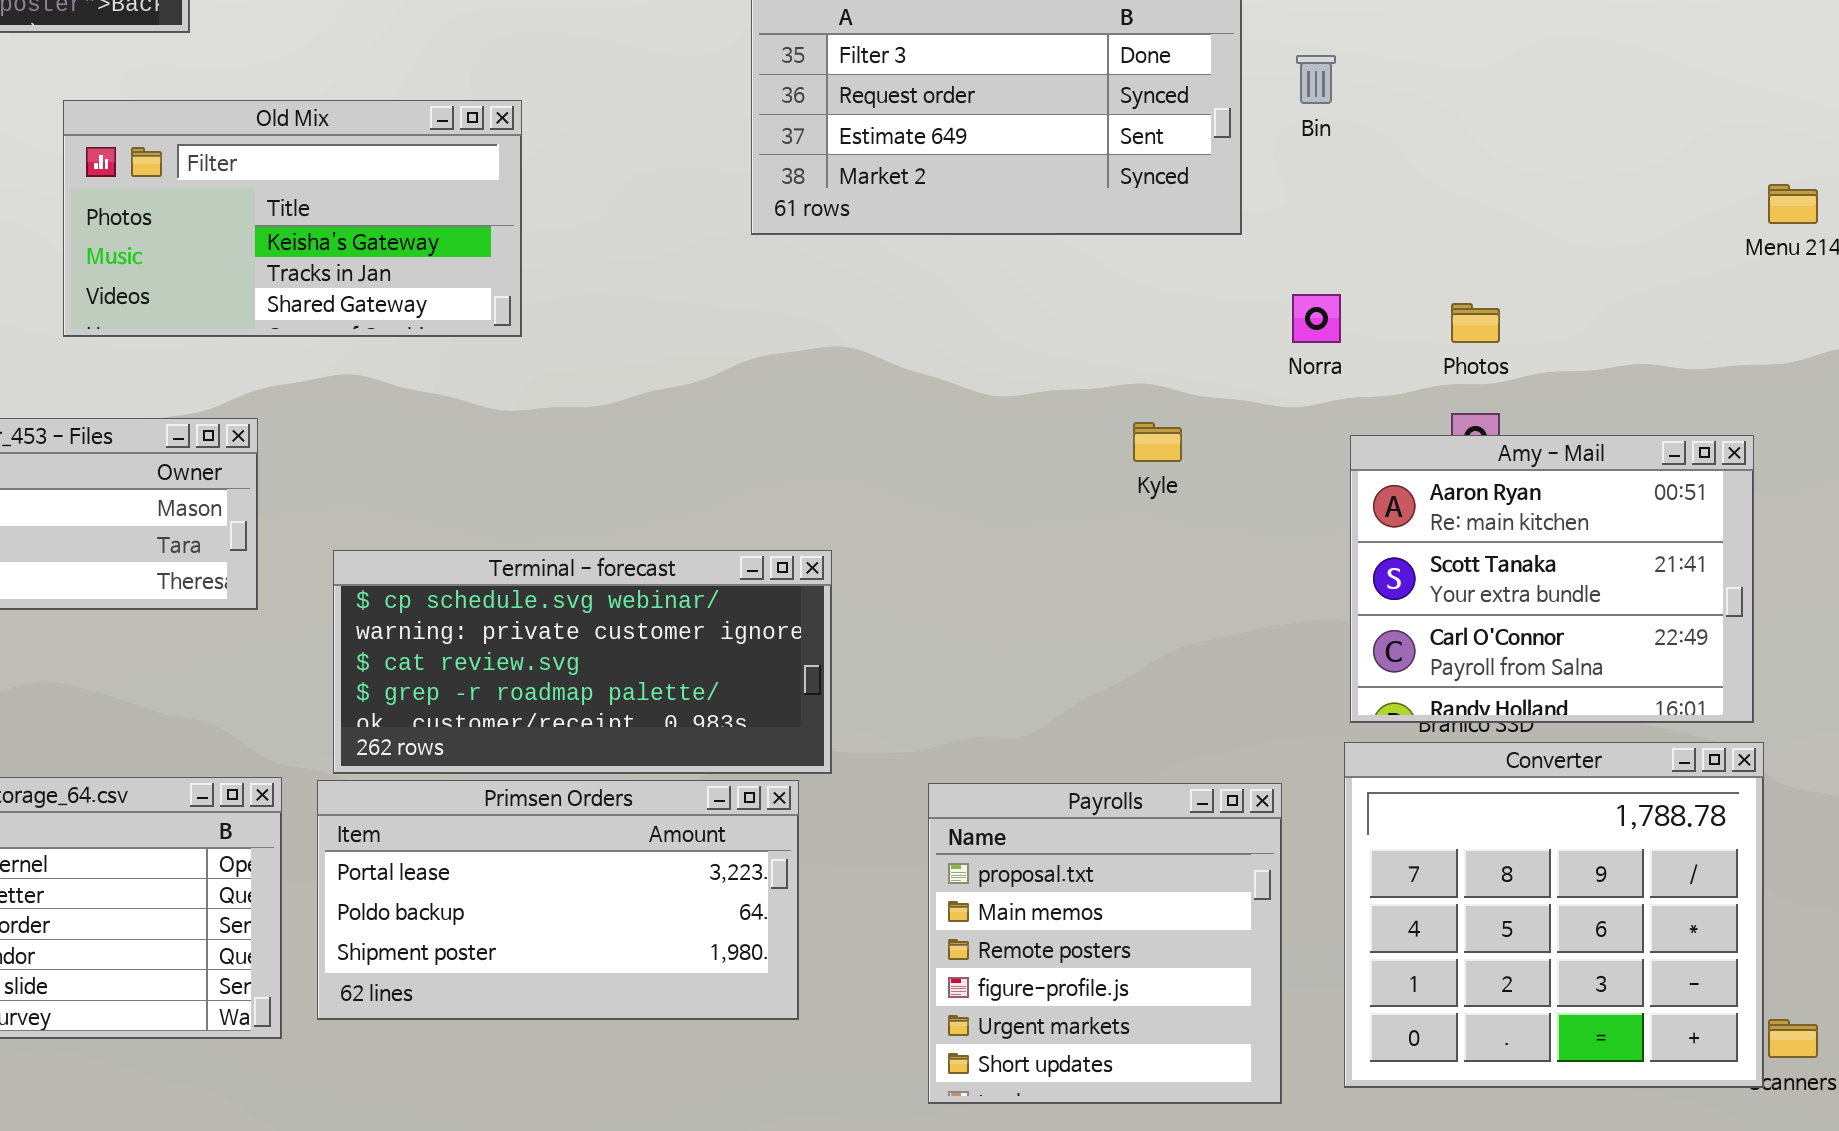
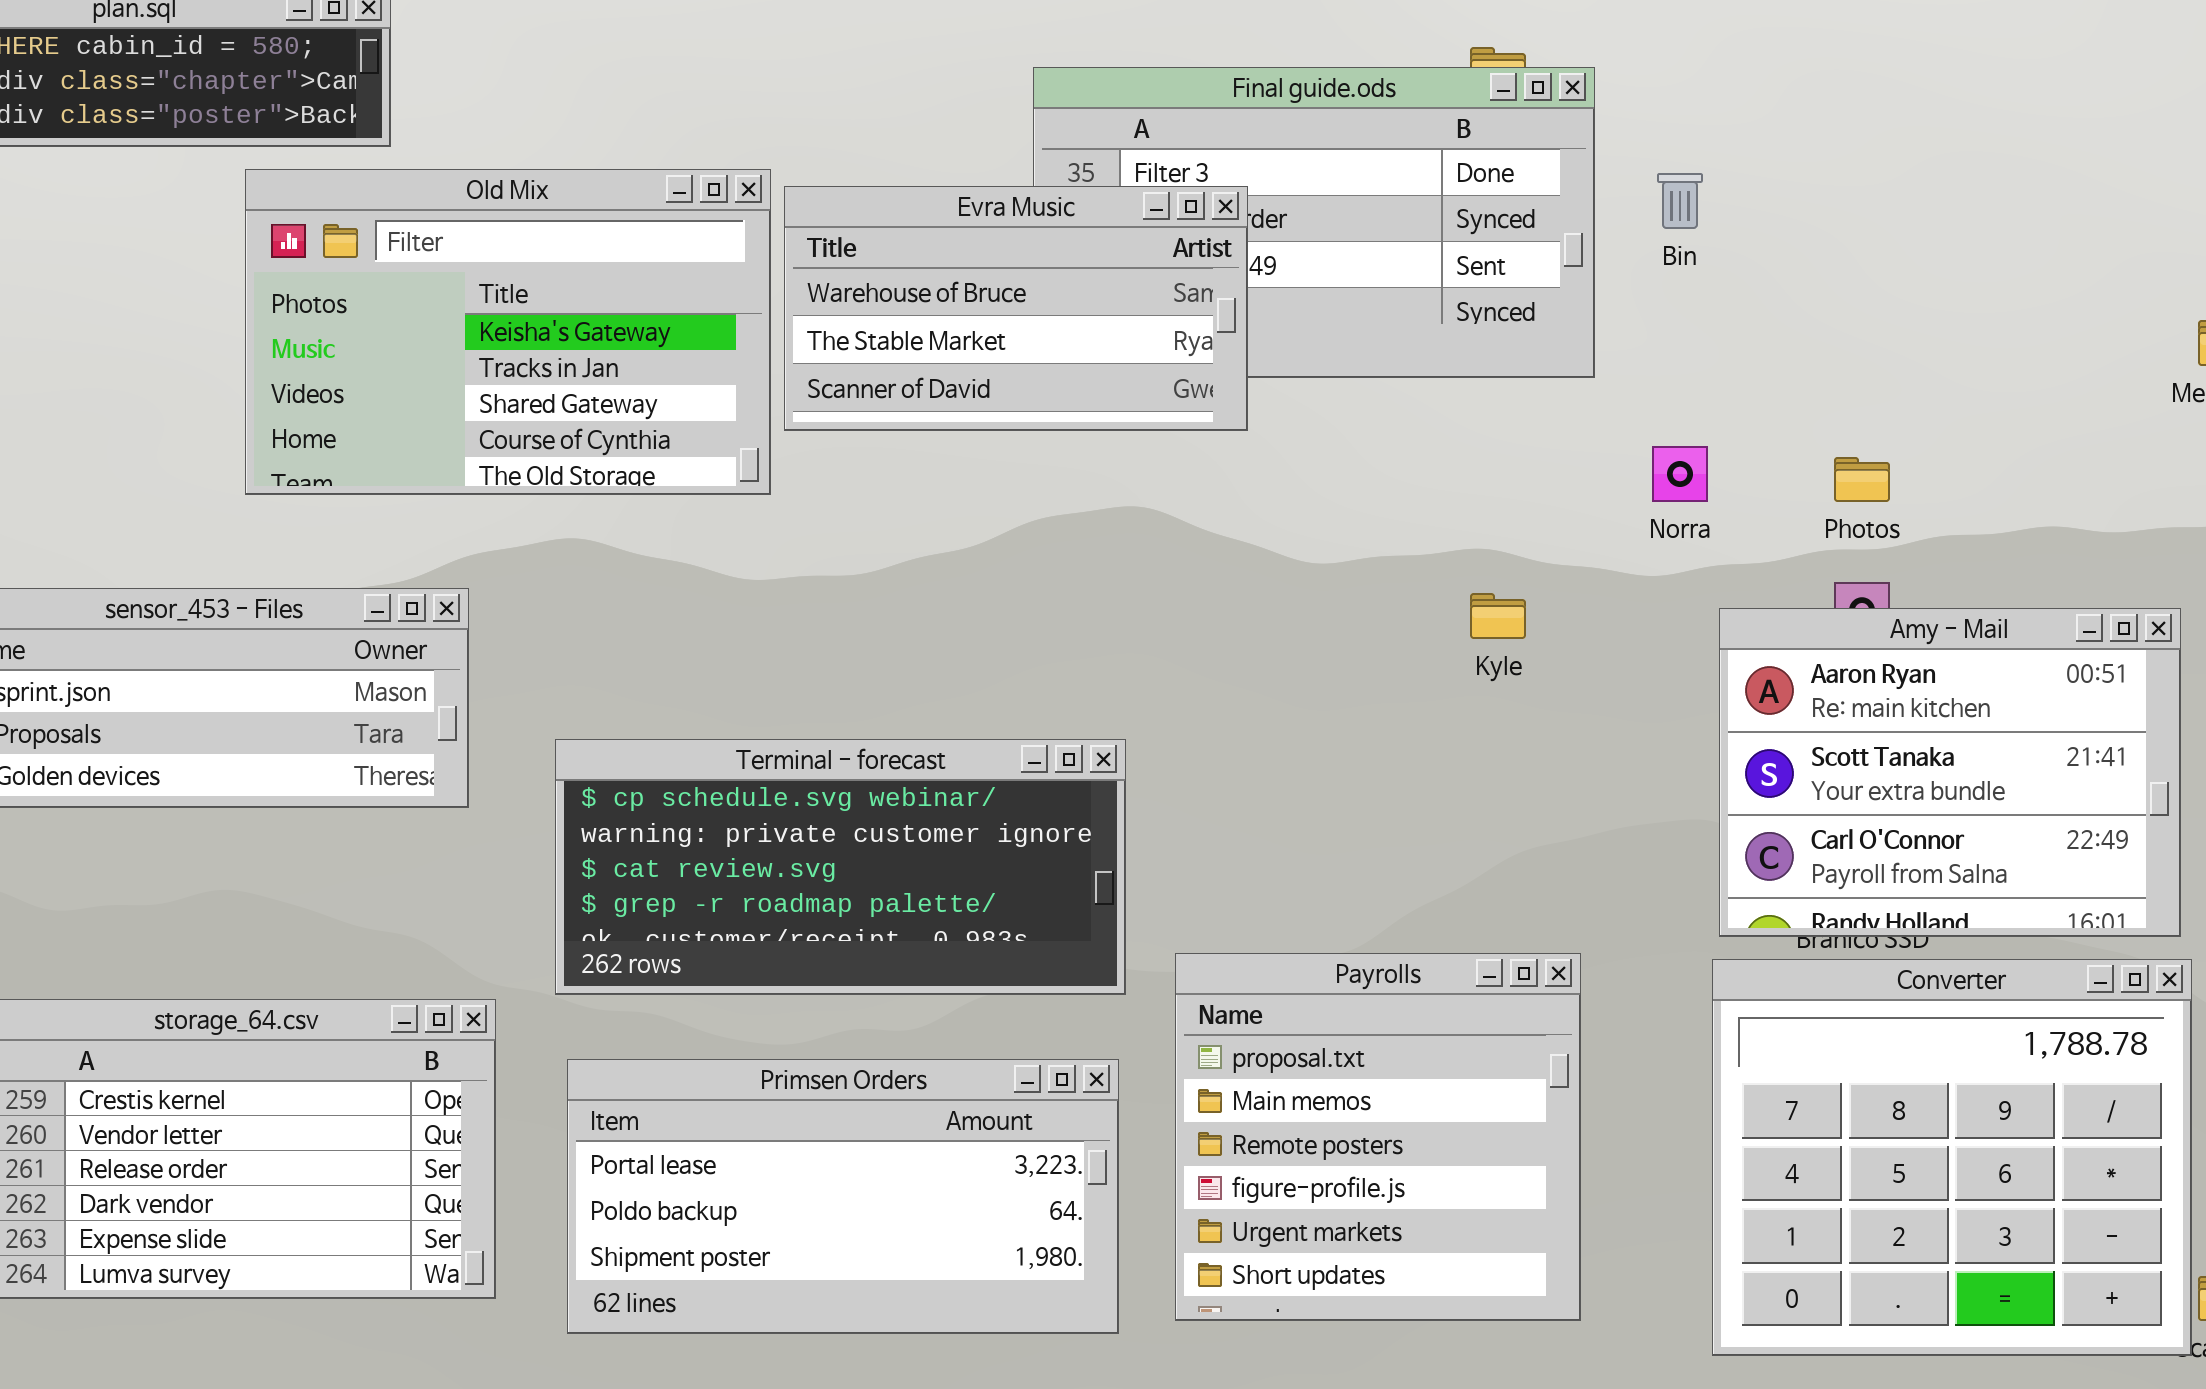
Evra Music: none -> [784,186,1248,431], opened
Old Mix: [63,100,522,337] -> [245,169,771,495], resized
Primsen Orders: [317,780,799,1020] -> [567,1059,1119,1334], moved
Payrolls: [928,783,1282,1104] -> [1175,953,1581,1321], moved

